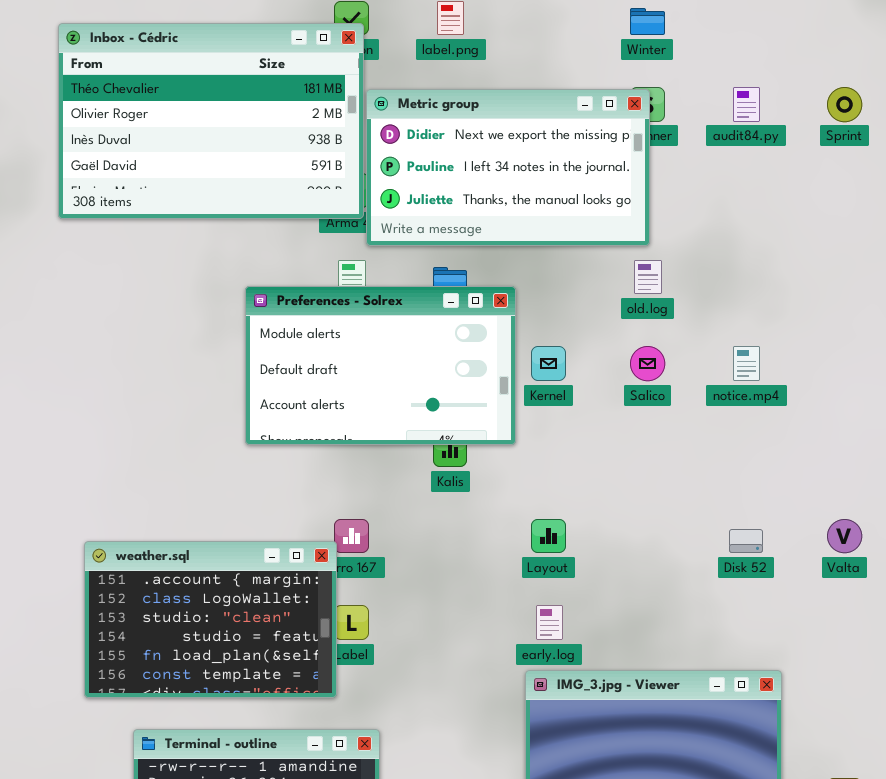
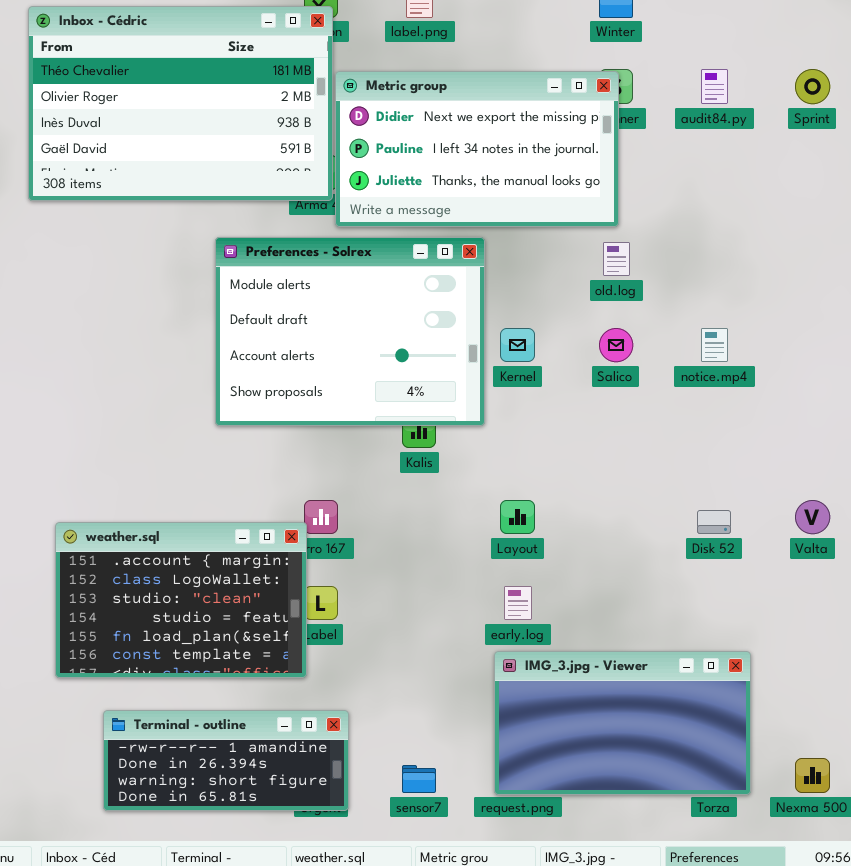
Preferences - Solrex: [245,286,516,445] -> [215,237,485,426], resized

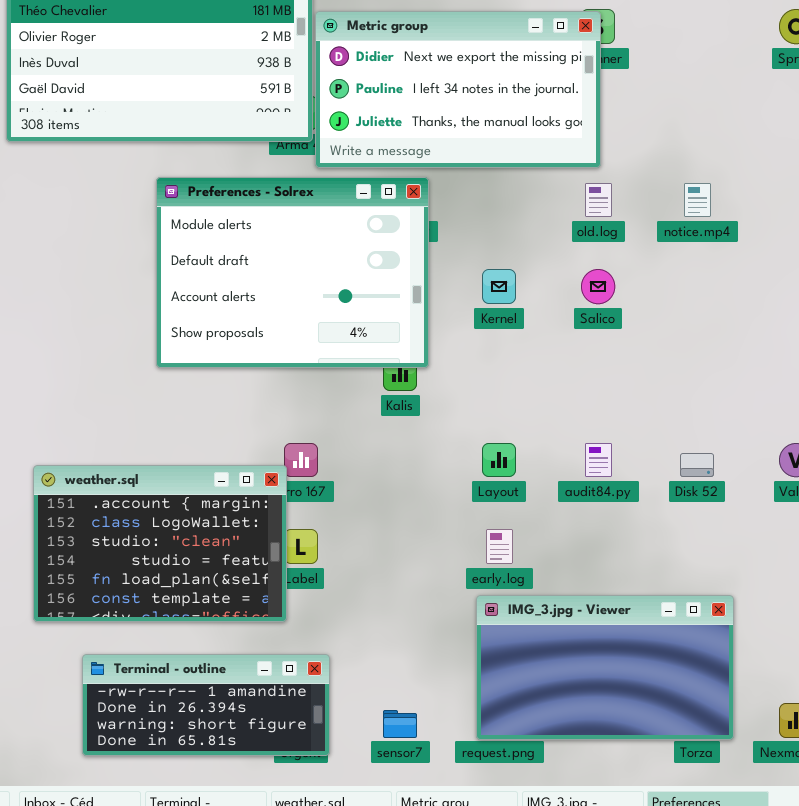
audit84.py: [701,69,728,104] -> [585,443,612,477], moved
Preferences - Solrex: [215,237,485,426] -> [156,177,429,368], moved
notice.mp4: [701,328,728,362] -> [684,183,711,217], moved

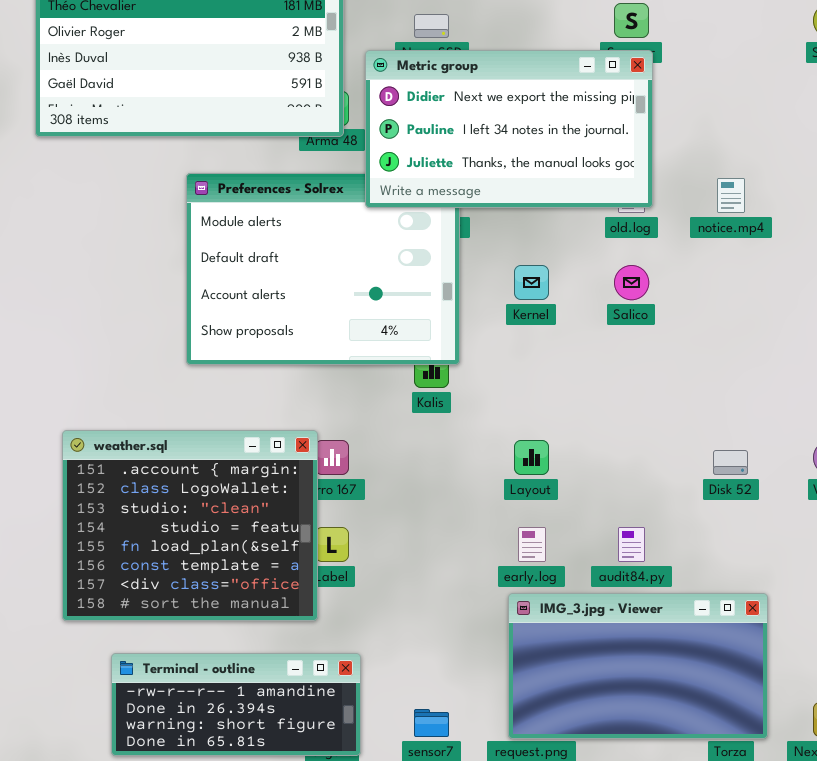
Metric group: [315,11,601,168] -> [365,50,653,208], moved
audit84.py: [585,443,612,477] -> [618,527,645,562], moved
weather.sql: [33,465,287,622] -> [62,430,318,621], resized

